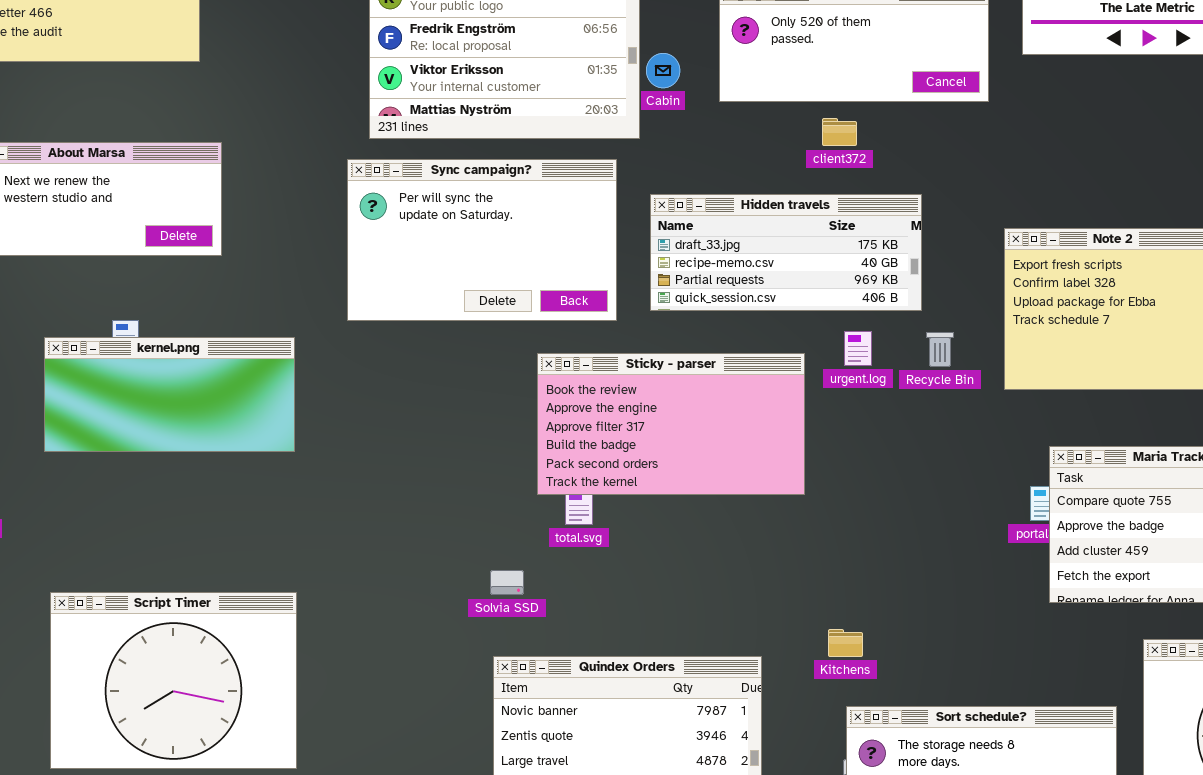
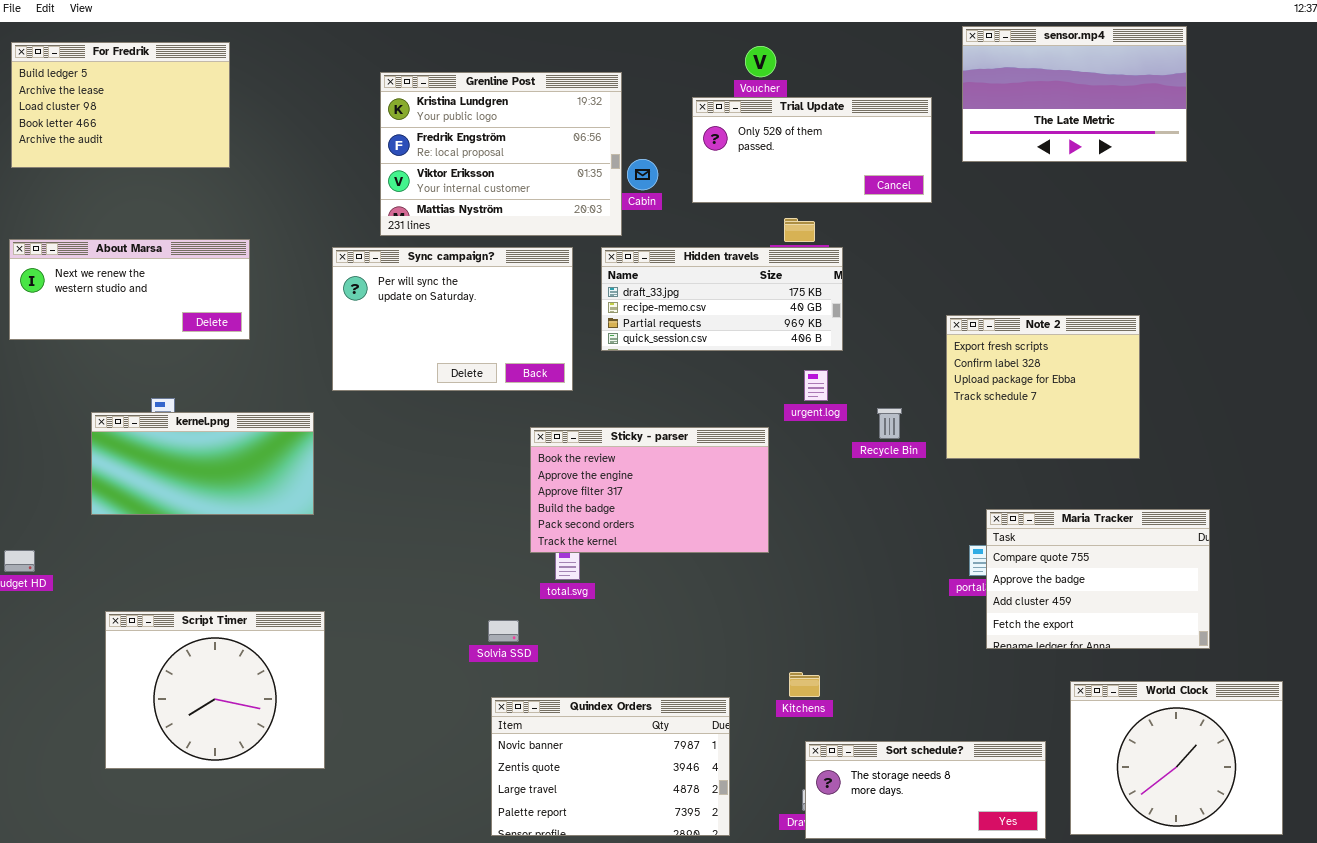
Sync campaign?: [347,159,617,321] -> [332,247,573,391], moved
Hidden travels: [650,194,922,311] -> [601,247,843,351], moved
urgent.log: [844,331,872,366] -> [804,370,828,401], moved
Script Timer: [50,592,297,769] -> [105,611,325,769], moved

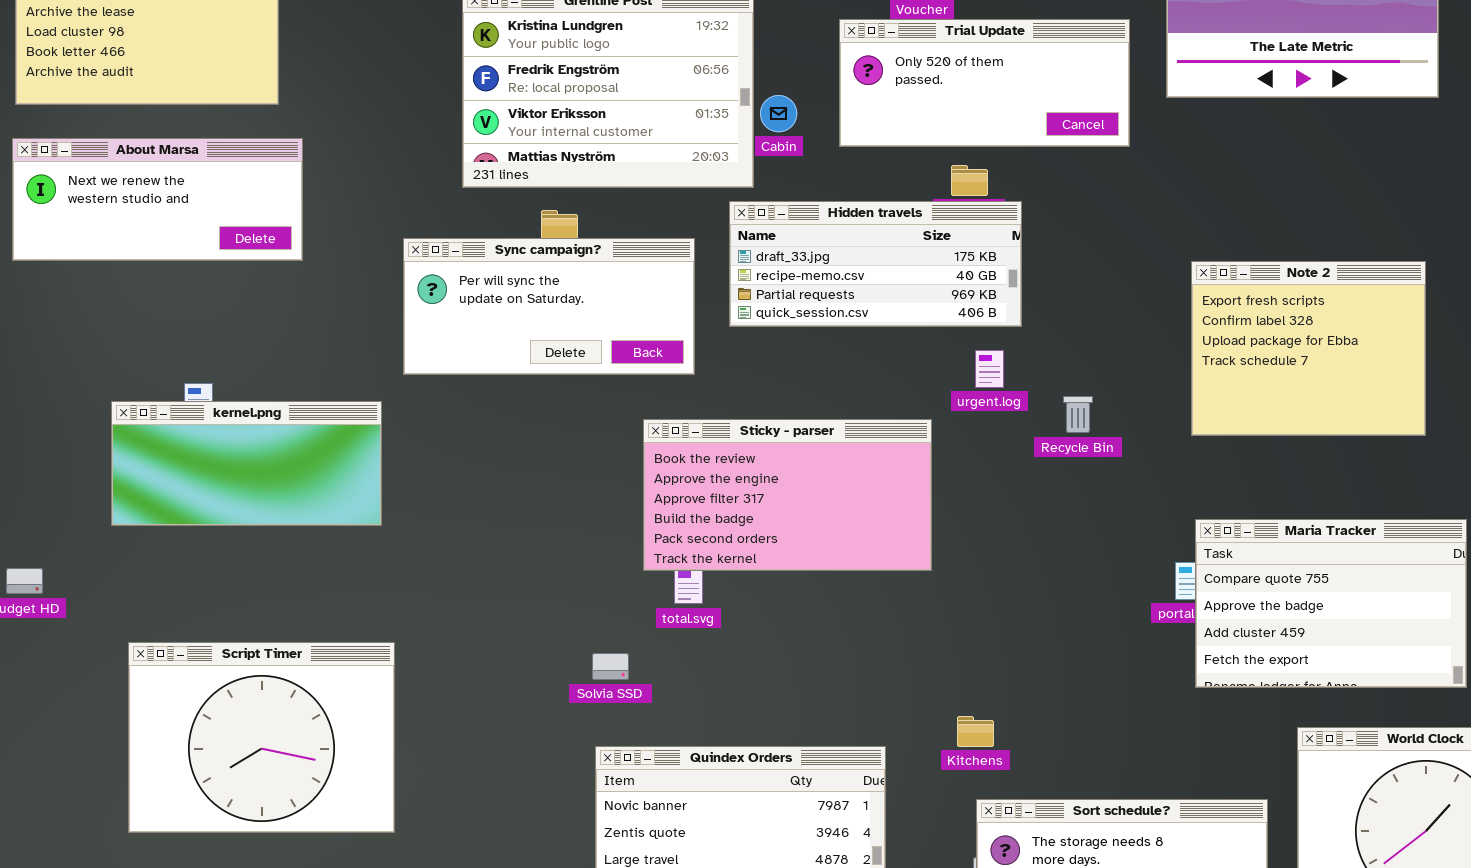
About Marsa: [9,239,250,340] -> [12,138,303,261], moved
Sync campaign?: [332,247,573,391] -> [403,238,695,375], resized
Note 2: [946,315,1140,459] -> [1191,261,1426,436], moved

